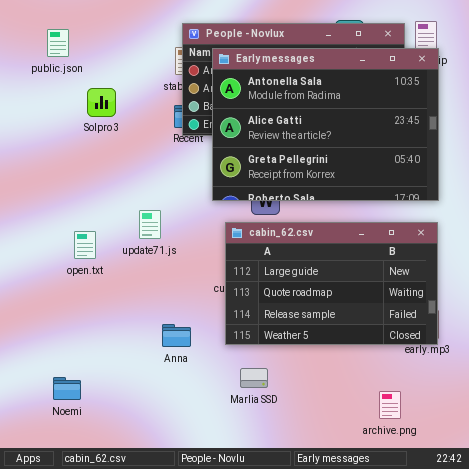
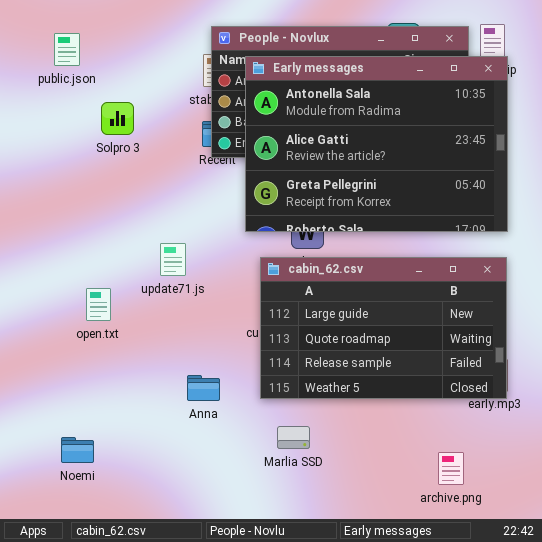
open.txt: [74,231,96,259] -> [86,288,111,321], moved

